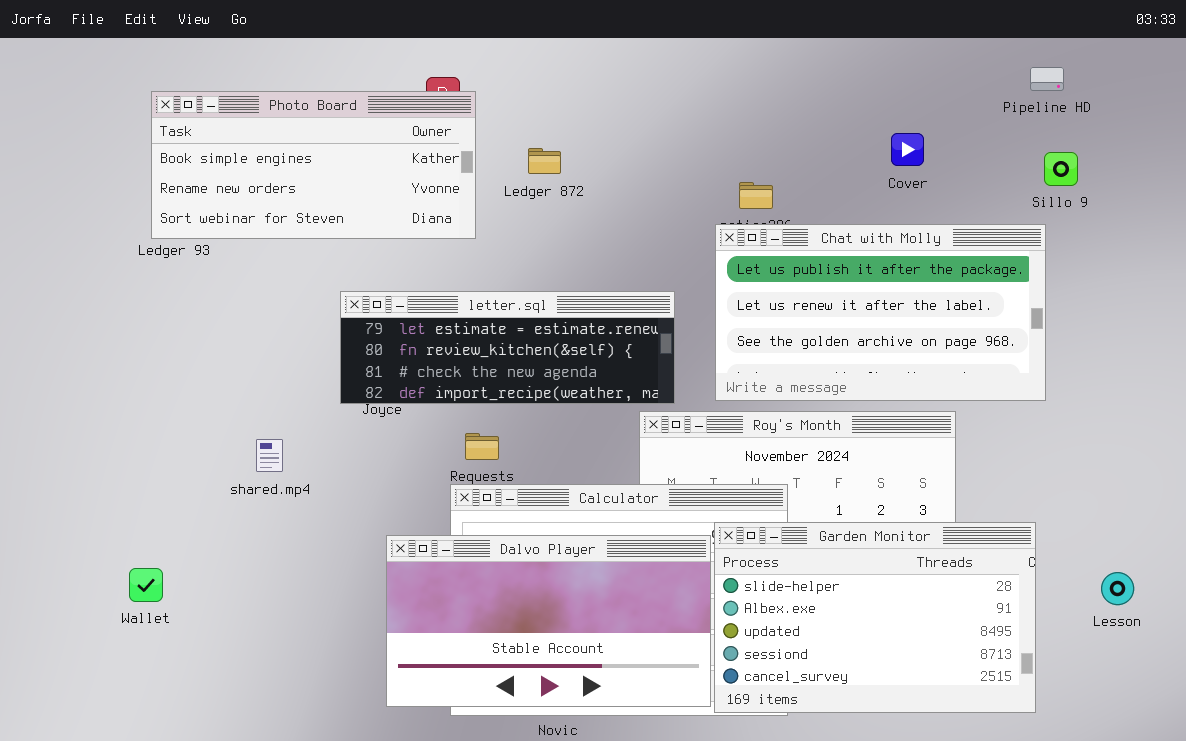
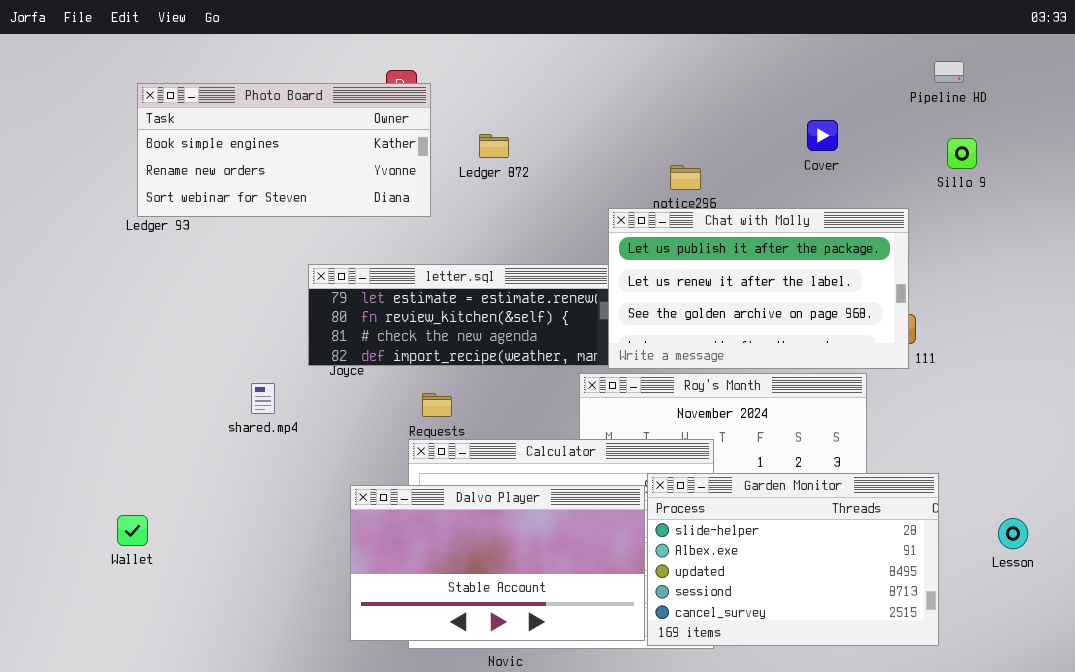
Chat with Molly: [715,224,1046,401] -> [608,208,909,369], moved
shared.mp4: [256,439,283,472] -> [251,383,275,414], moved

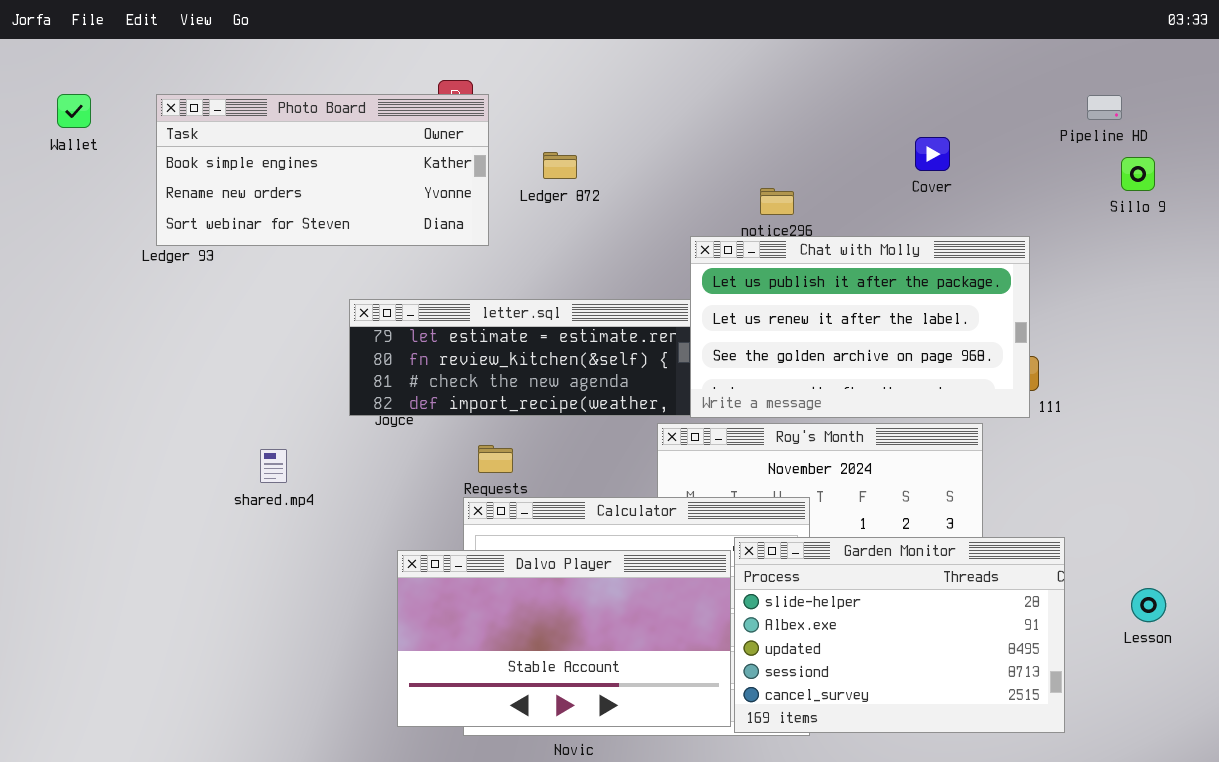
Pipeline HD: [934,61,964,83] -> [1087,95,1122,120], moved
Sillo 9: [947,138,977,169] -> [1121,157,1155,191], moved
shared.mp4: [251,383,275,414] -> [260,449,287,483], moved
Wallet: [117,515,148,546] -> [57,94,91,128], moved

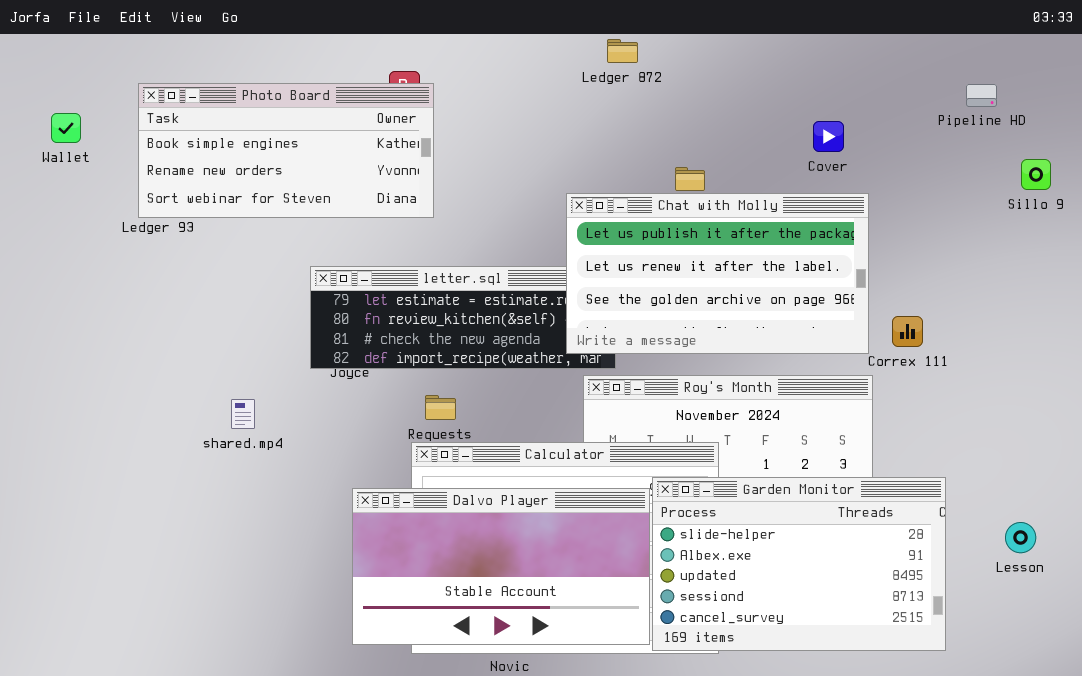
Wallet: [57,94,91,128] -> [51,113,81,143], moved
Ledger 872: [543,152,577,179] -> [607,39,638,63], moved
Sillo 9: [1121,157,1155,191] -> [1021,159,1051,190], moved
Chat with Molly: [690,236,1030,418] -> [566,193,869,354], moved

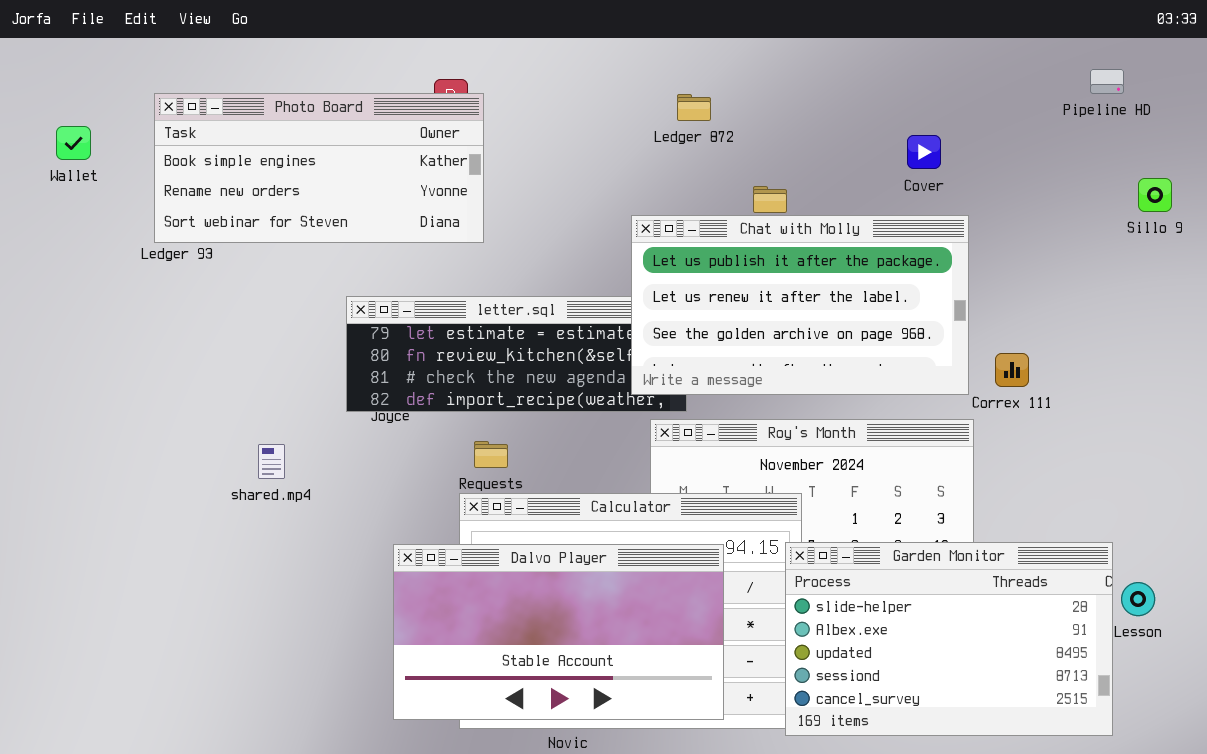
Ledger 872: [607,39,638,63] -> [677,94,711,121], moved
Pipeline HD: [966,84,997,107] -> [1090,69,1124,94], moved
Garden Monitor: [652,477,946,651] -> [785,542,1113,736], moved

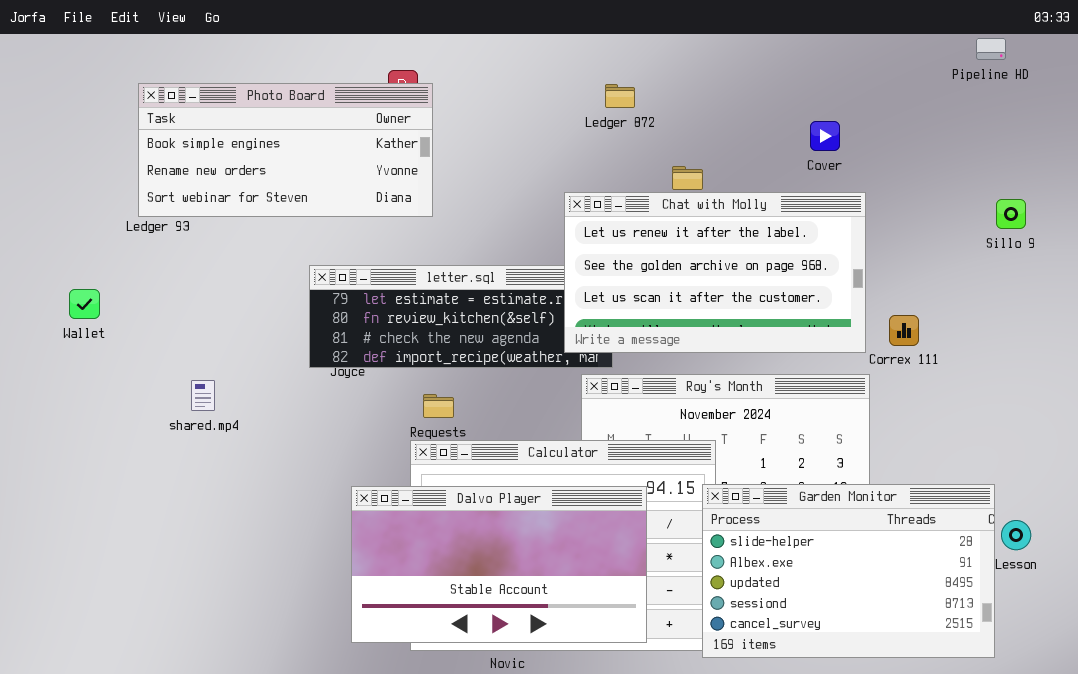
Pipeline HD: [1090,69,1124,94] -> [976,38,1006,60], moved
Wallet: [56,126,91,160] -> [69,289,100,319], moved
Sillo 9: [1138,178,1172,212] -> [996,199,1026,229], moved
Chat with Molly: [631,215,969,395] -> [564,192,866,353], scrolled down 1 row
shared.mp4: [258,444,285,479] -> [191,380,215,411], moved

